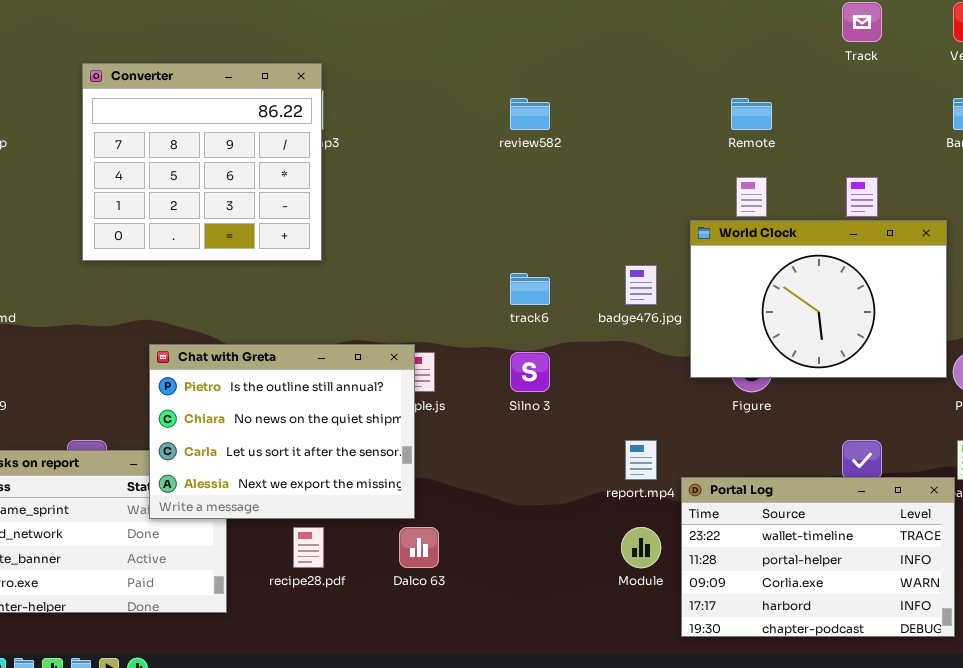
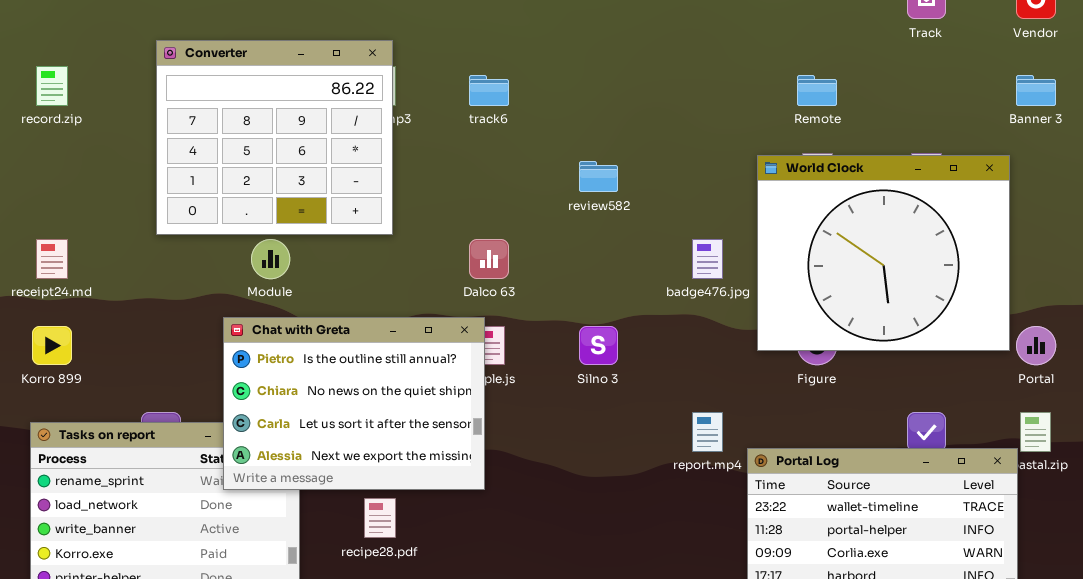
review582: [510,98,550,130] -> [579,161,618,192], moved
World Clock: [690,220,947,378] -> [757,155,1010,351], resized
track6: [510,273,550,305] -> [469,75,509,106], moved
Dalco 63: [399,527,439,568] -> [469,239,509,279], moved
Module: [621,527,661,568] -> [251,239,290,279], moved

